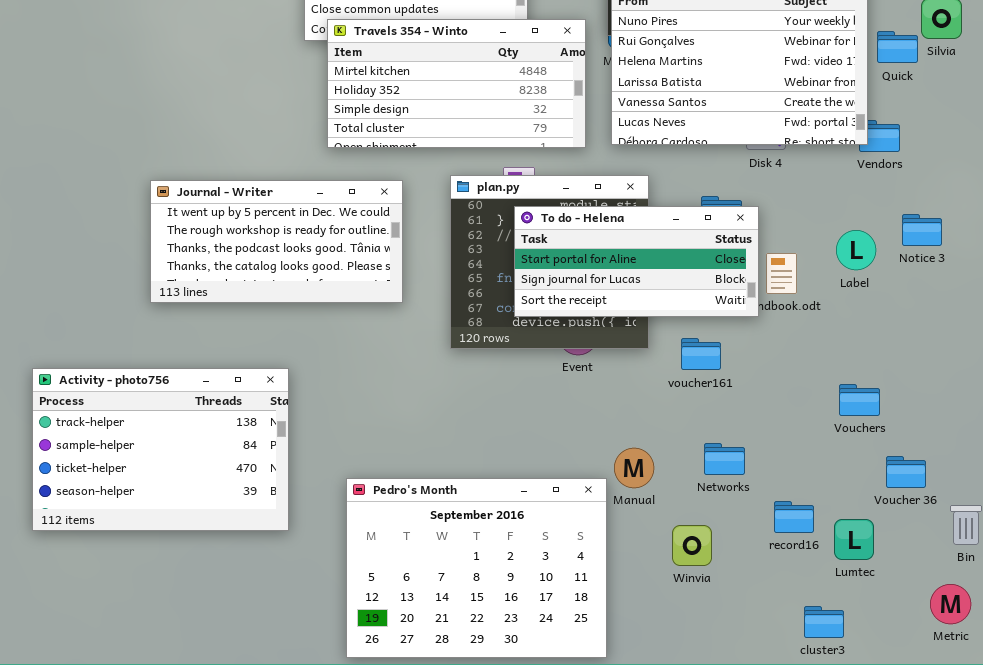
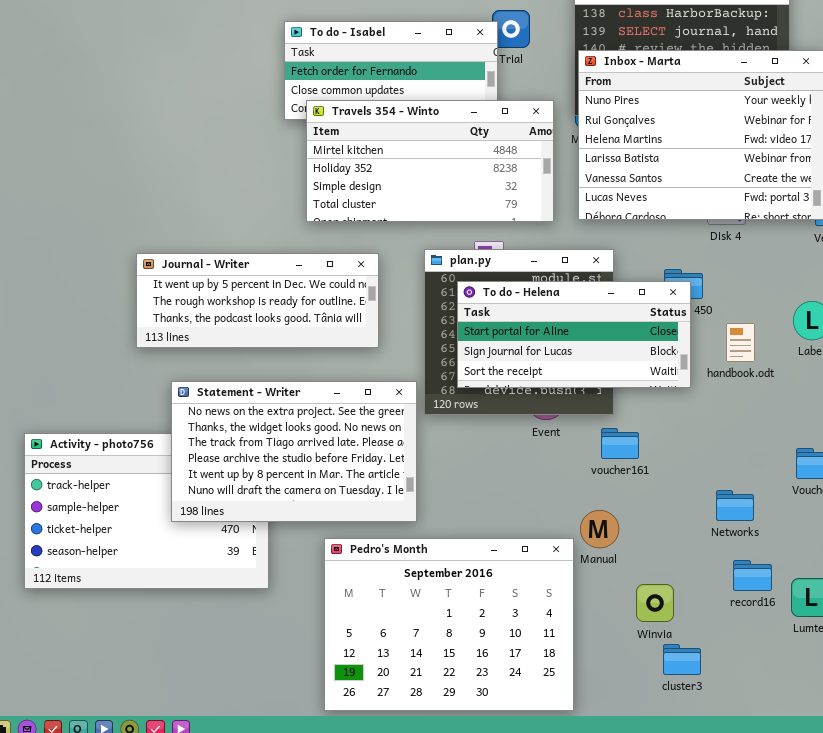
Journal - Writer: [150,180,403,303] -> [136,253,379,348], resized
To do - Helena: [514,206,759,317] -> [457,281,691,388], moved
Statement - Writer: none -> [171,381,417,522], opened
voucher161: [681,338,721,370] -> [601,428,639,459], moved
Networks: [704,443,745,475] -> [716,490,754,521], moved
cluster3: [804,606,844,638] -> [663,644,701,675], moved

